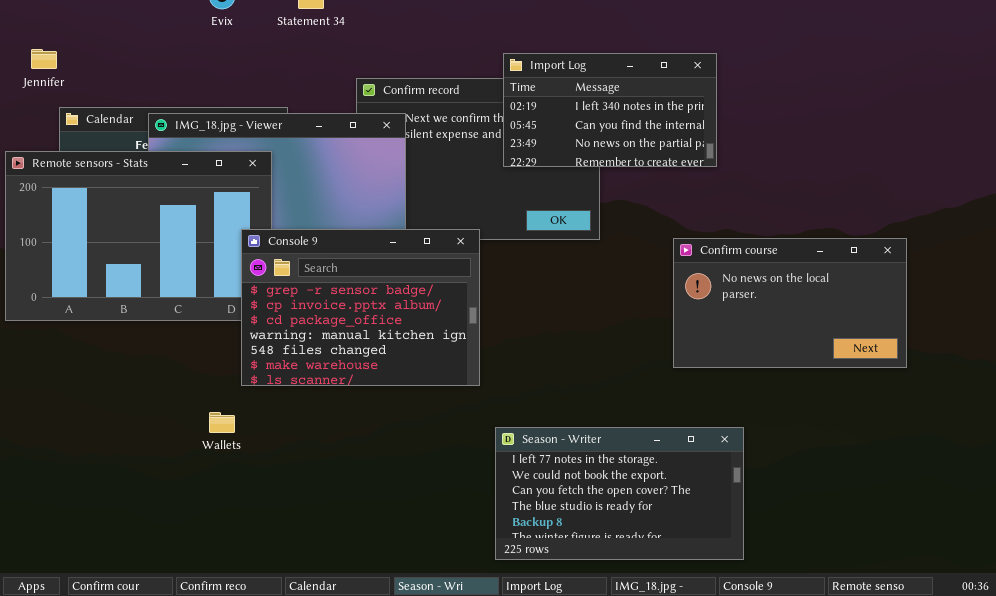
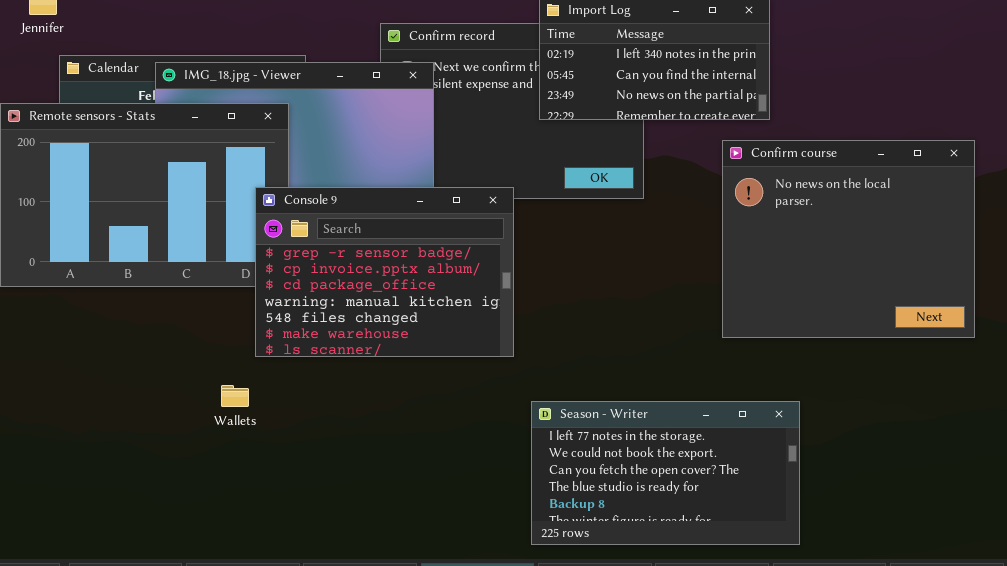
Confirm course: [673,238,907,368] -> [722,140,975,338], resized

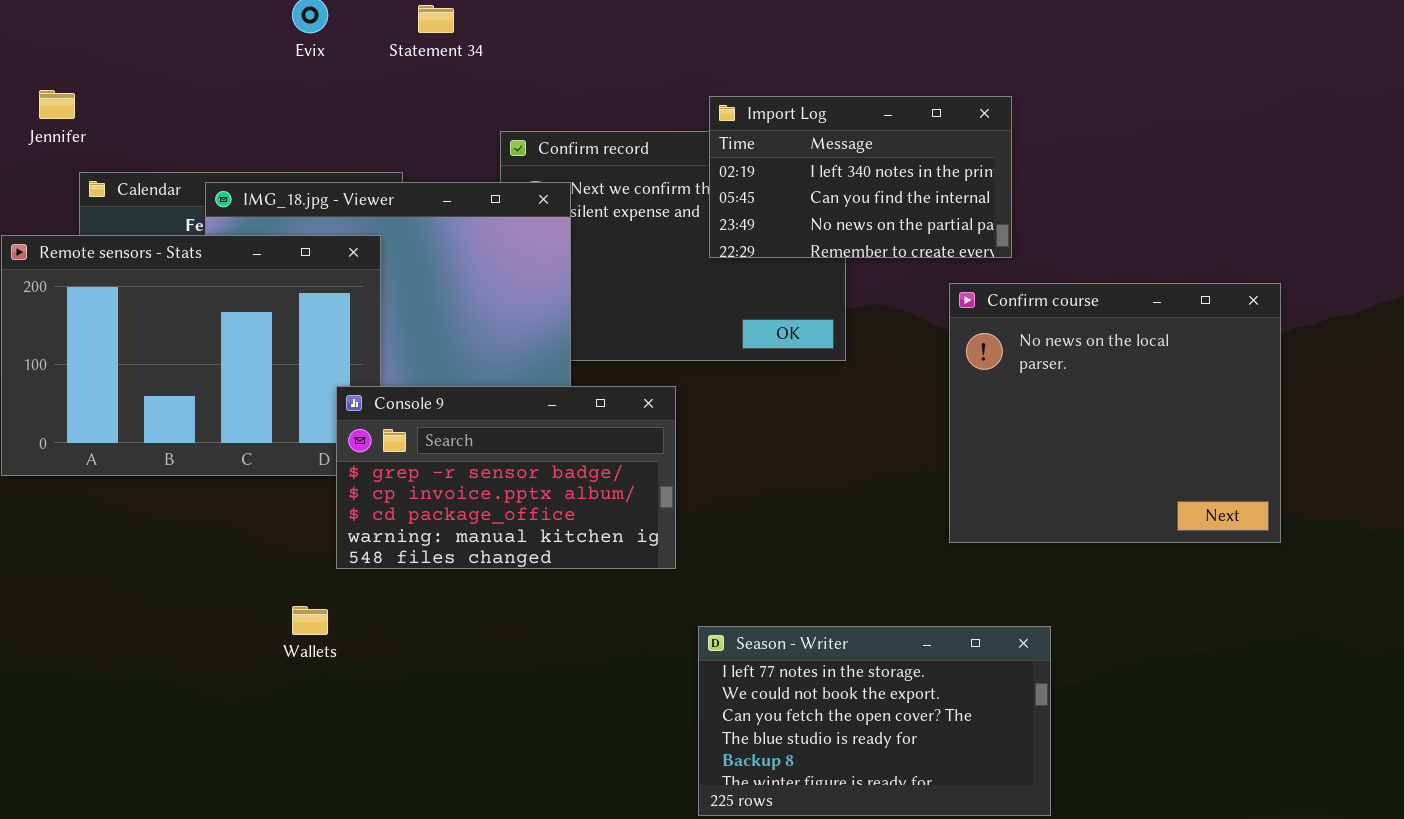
Console 9: [255,187,514,357] -> [336,386,676,569], resized

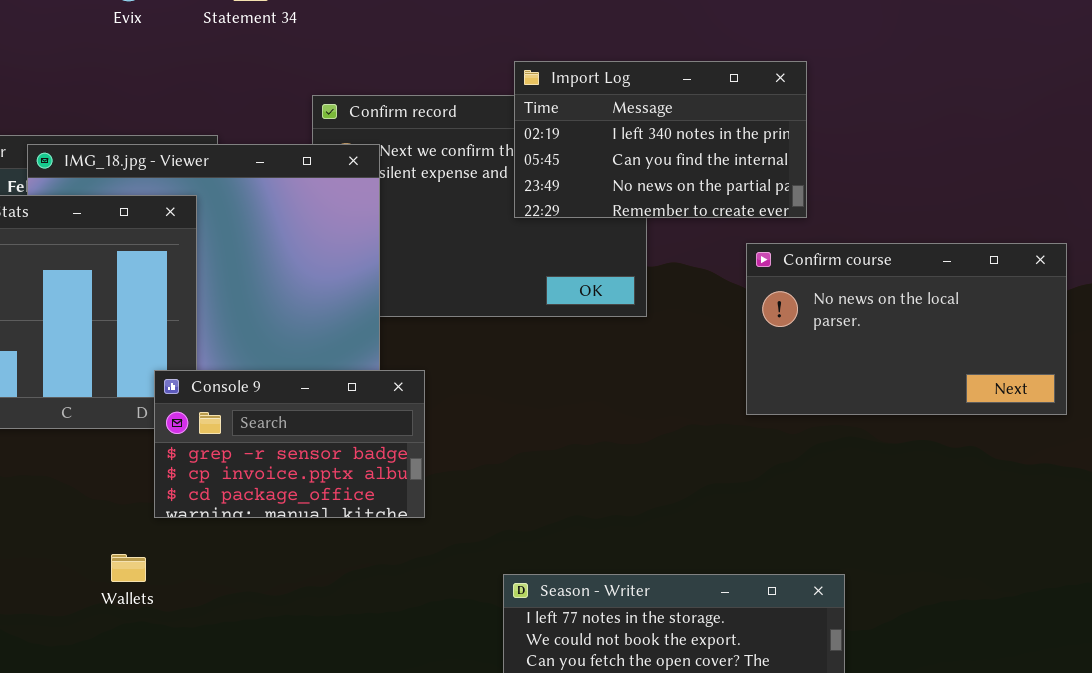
Confirm course: [949,283,1281,543] -> [746,243,1067,415], resized
Console 9: [336,386,676,569] -> [154,370,425,518], resized

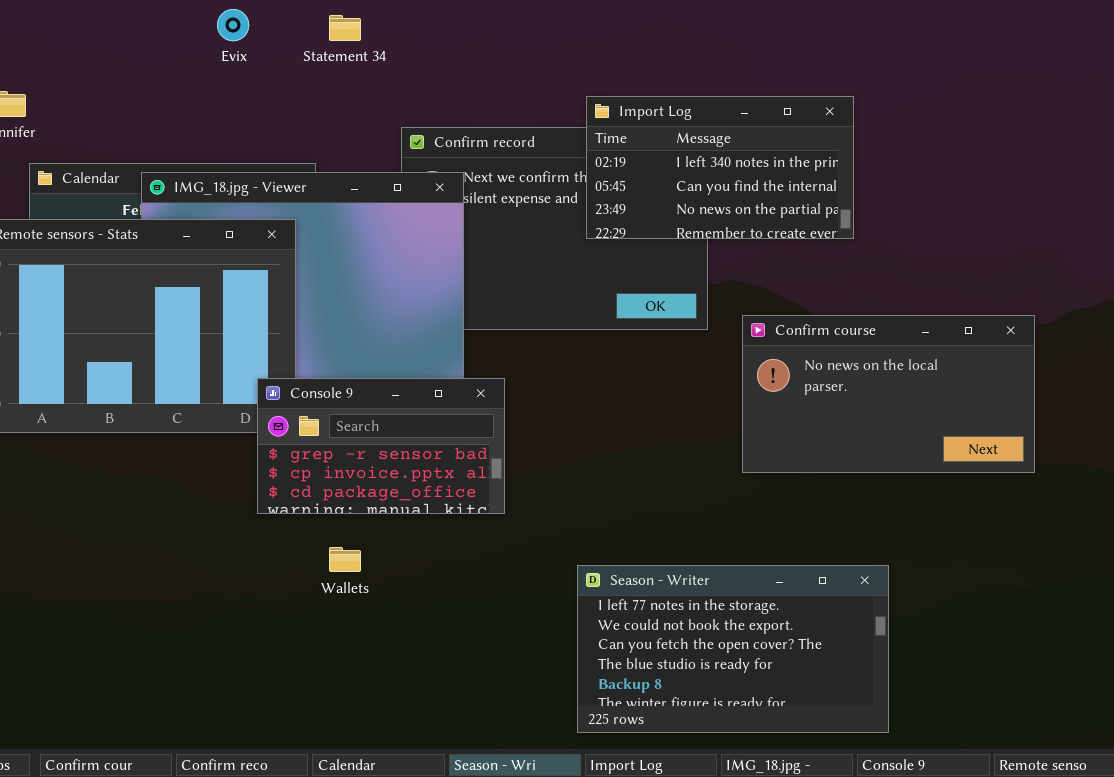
Confirm course: [746,243,1067,415] -> [742,315,1035,473], moved
Wallets: [111,554,146,582] -> [329,547,361,572], moved

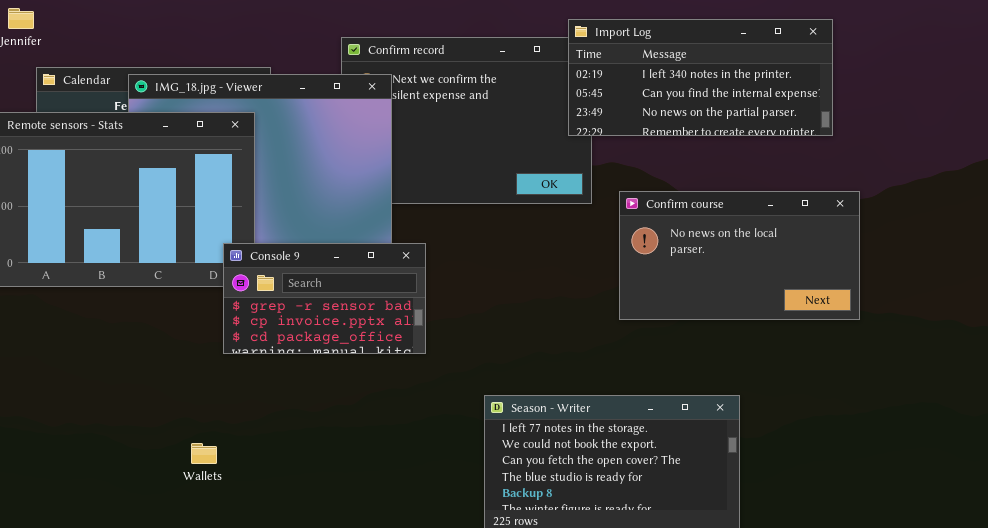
Import Log: [586,96,854,239] -> [568,19,833,136], moved, resized
Wallets: [329,547,361,572] -> [191,443,217,464], moved

